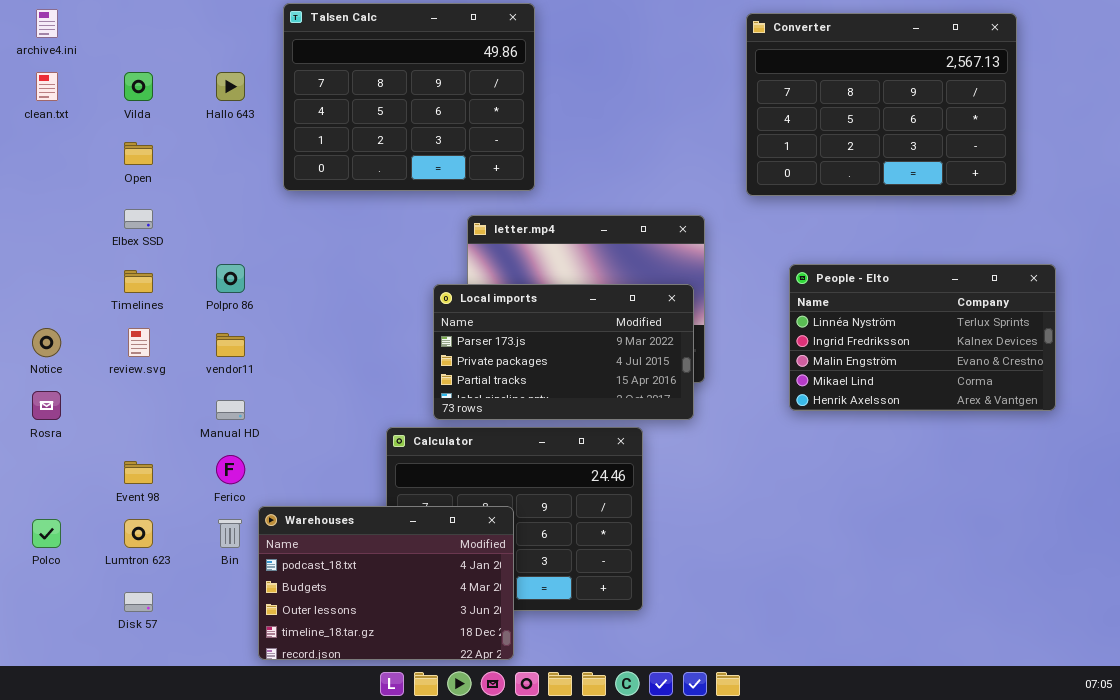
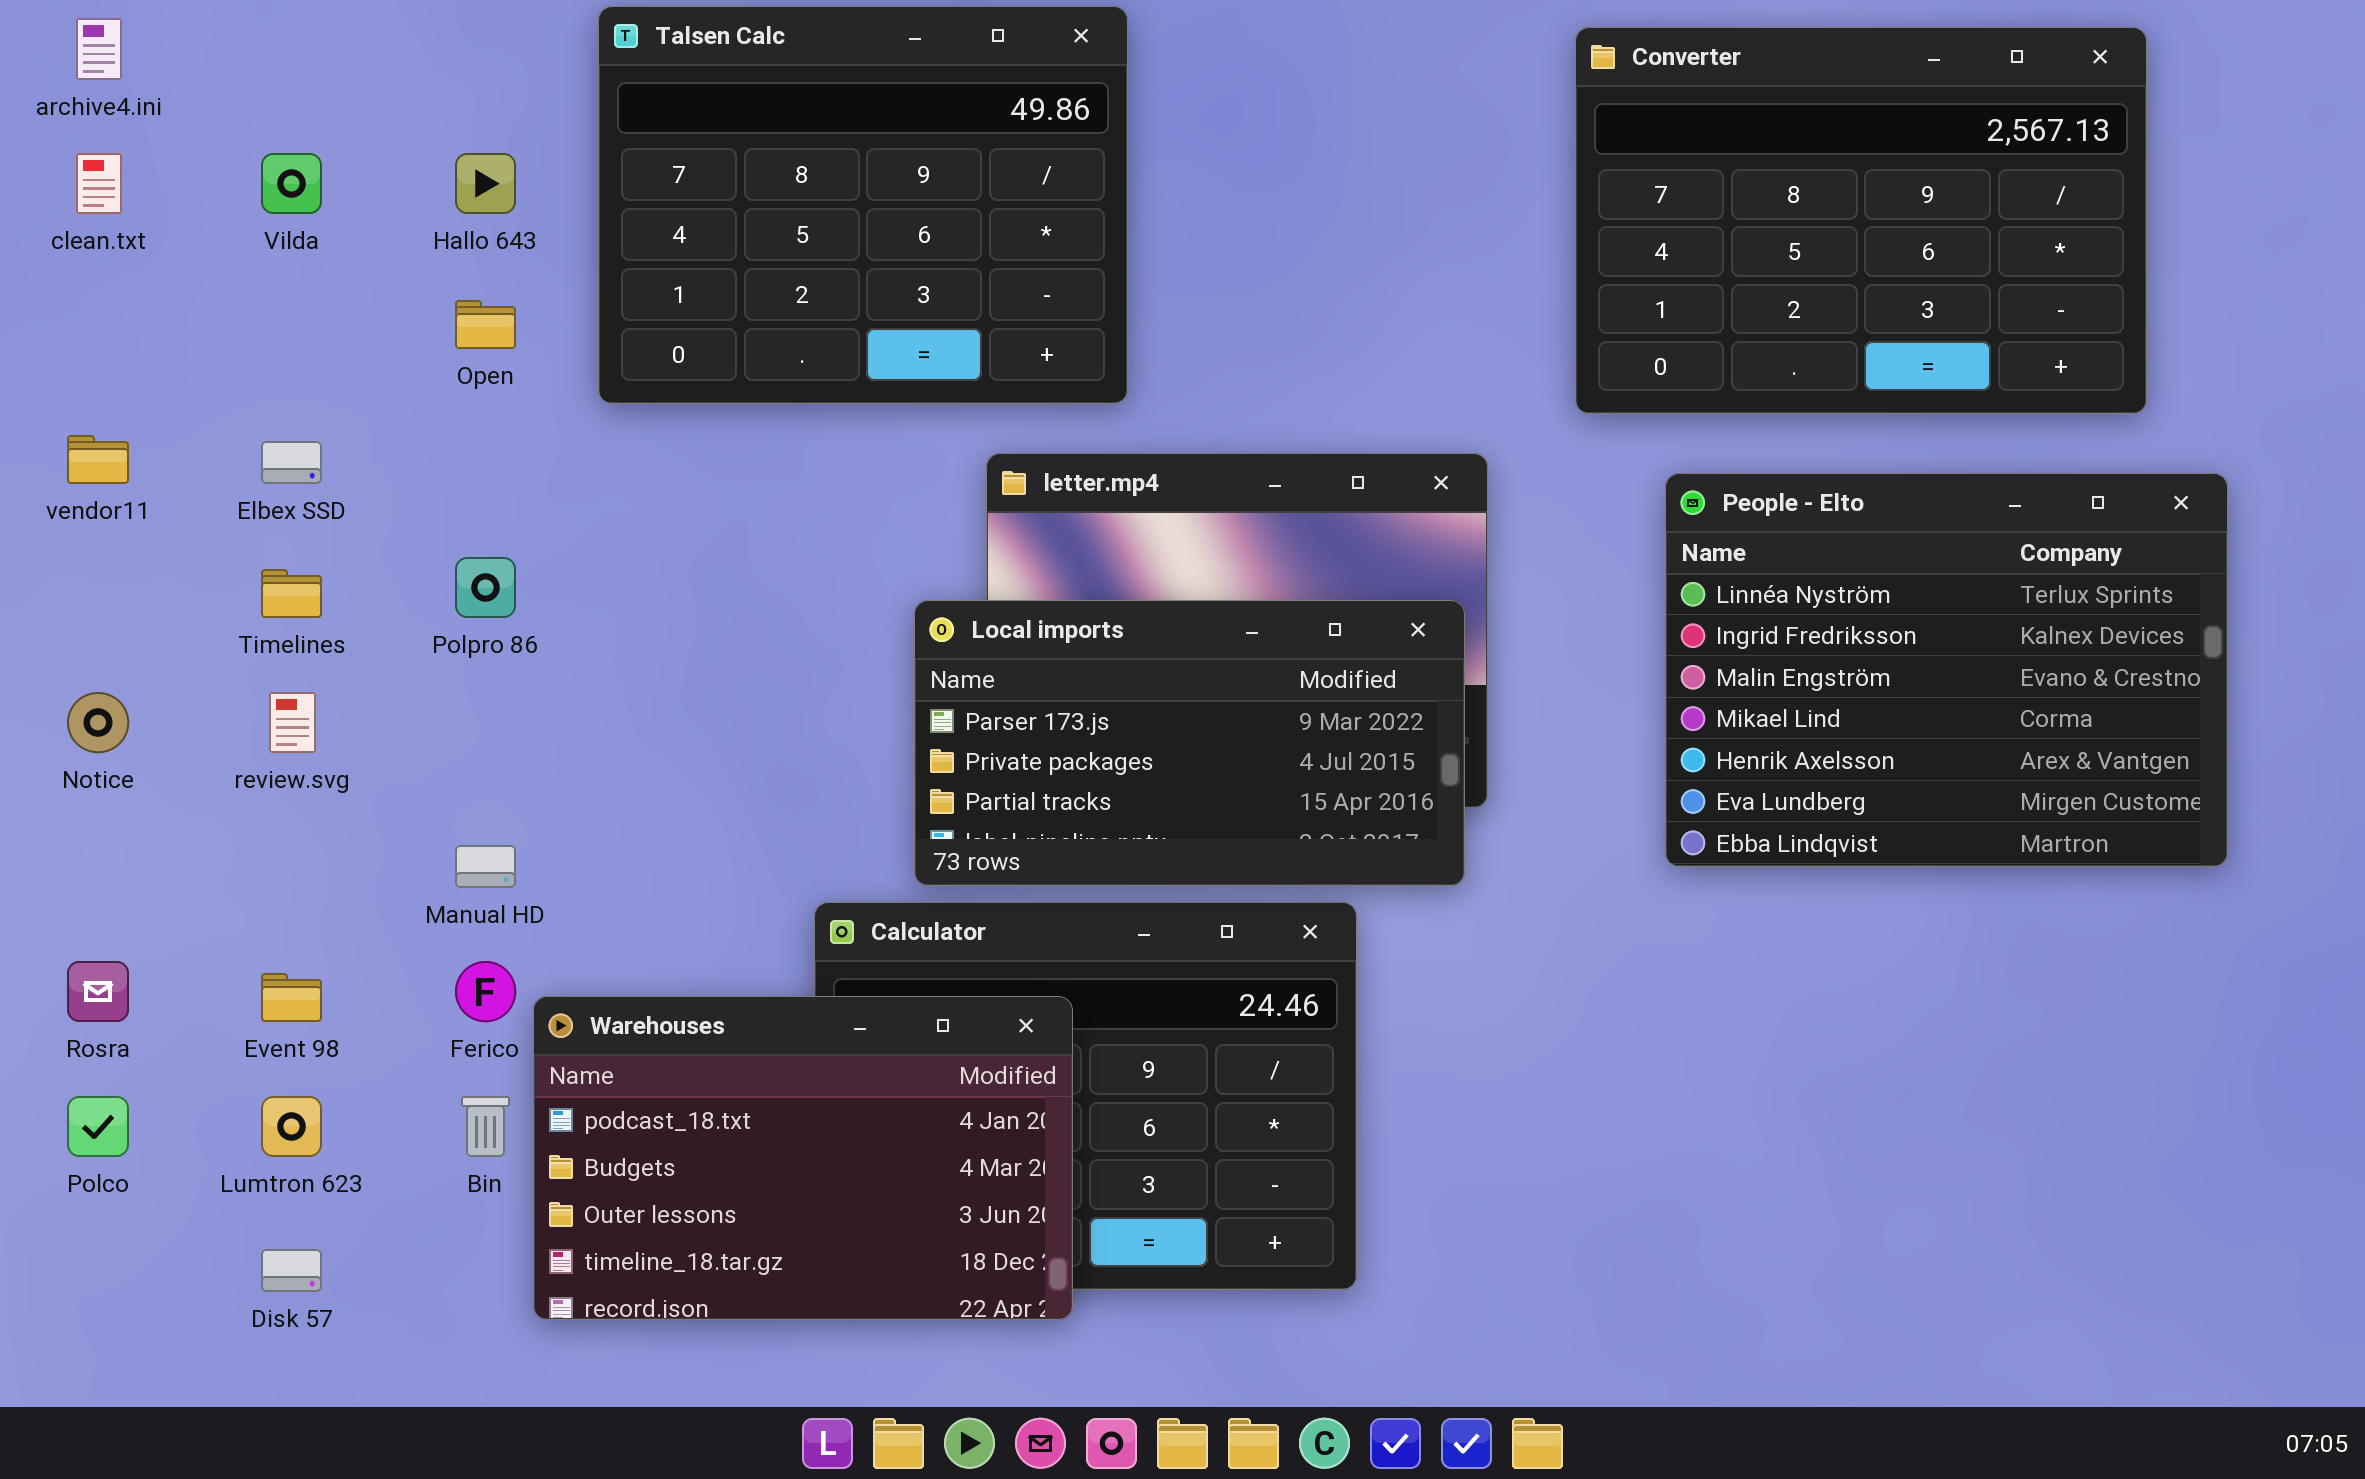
Open: [124,142,153,165] -> [455,300,516,349], moved
People - Elto: [789,264,1056,411] -> [1665,473,2228,867], resized
vendor11: [216,333,245,357] -> [67,435,129,484], moved
Rosra: [32,391,61,420] -> [67,961,129,1022], moved
Warehouses: [258,506,514,660] -> [533,996,1073,1320], moved

